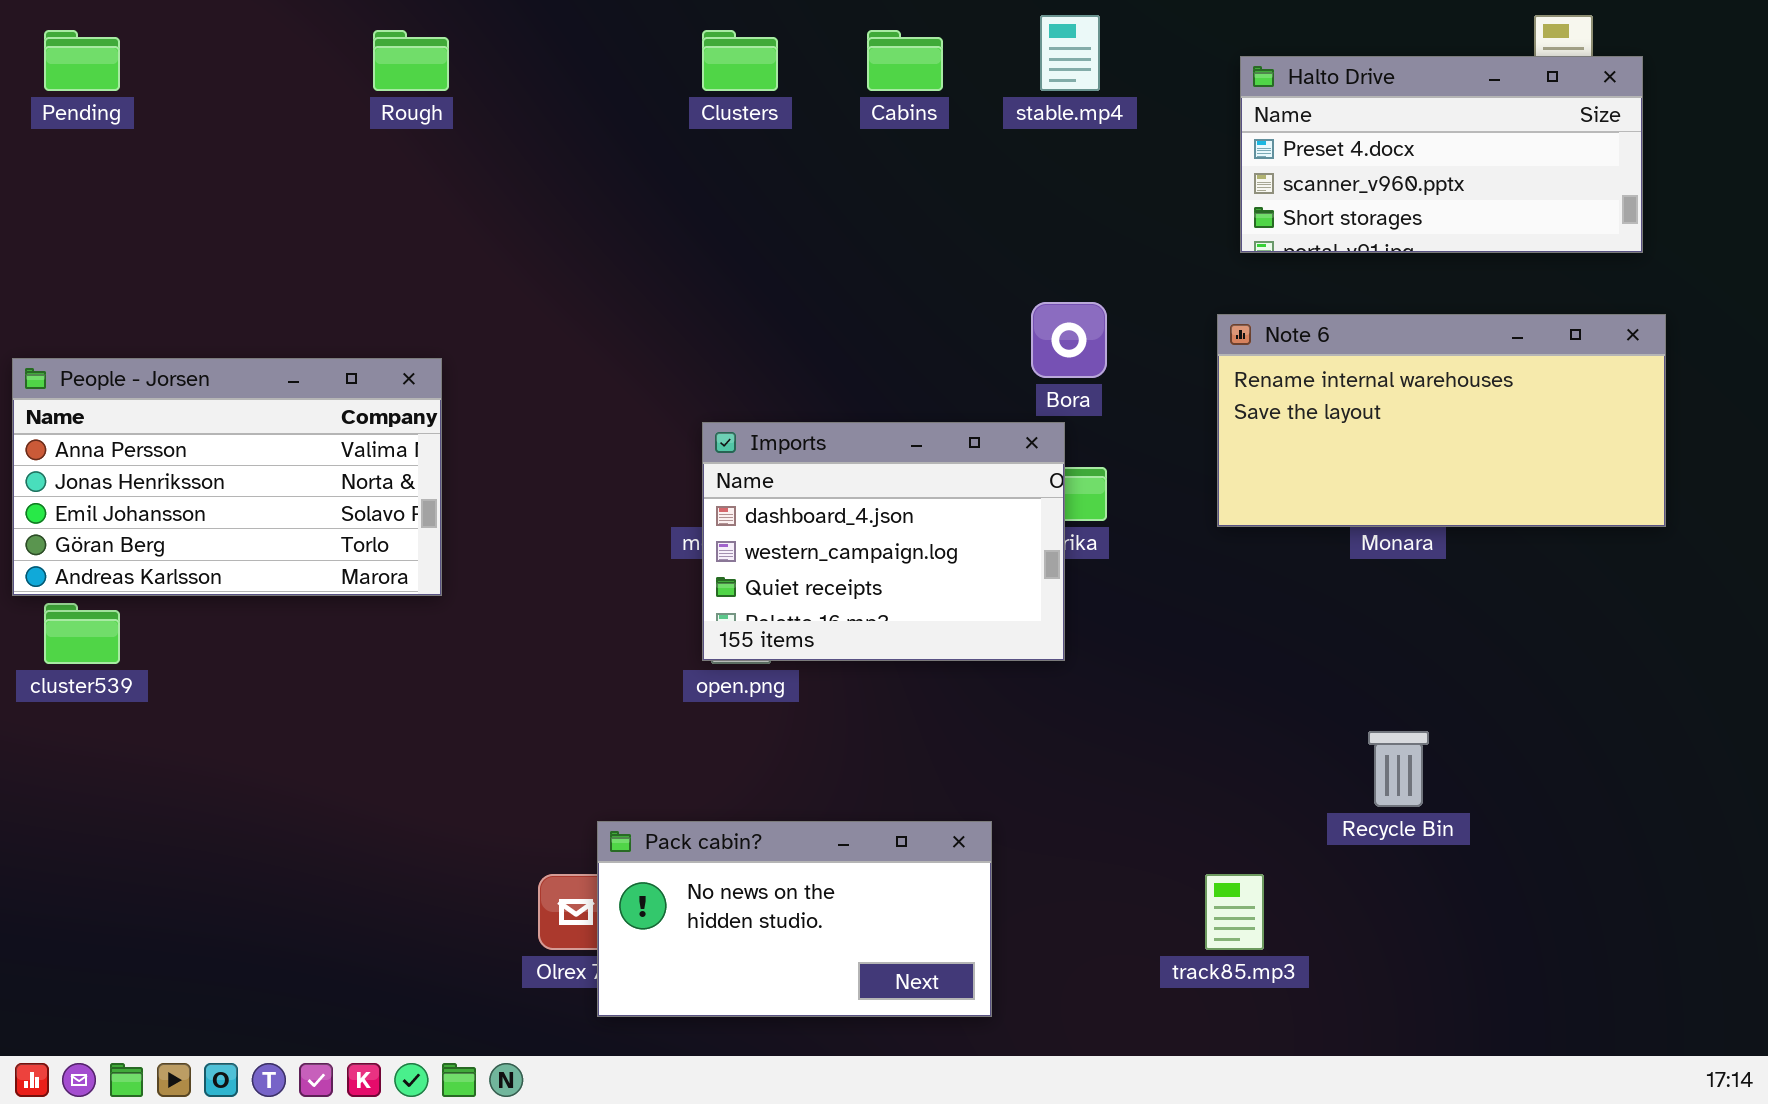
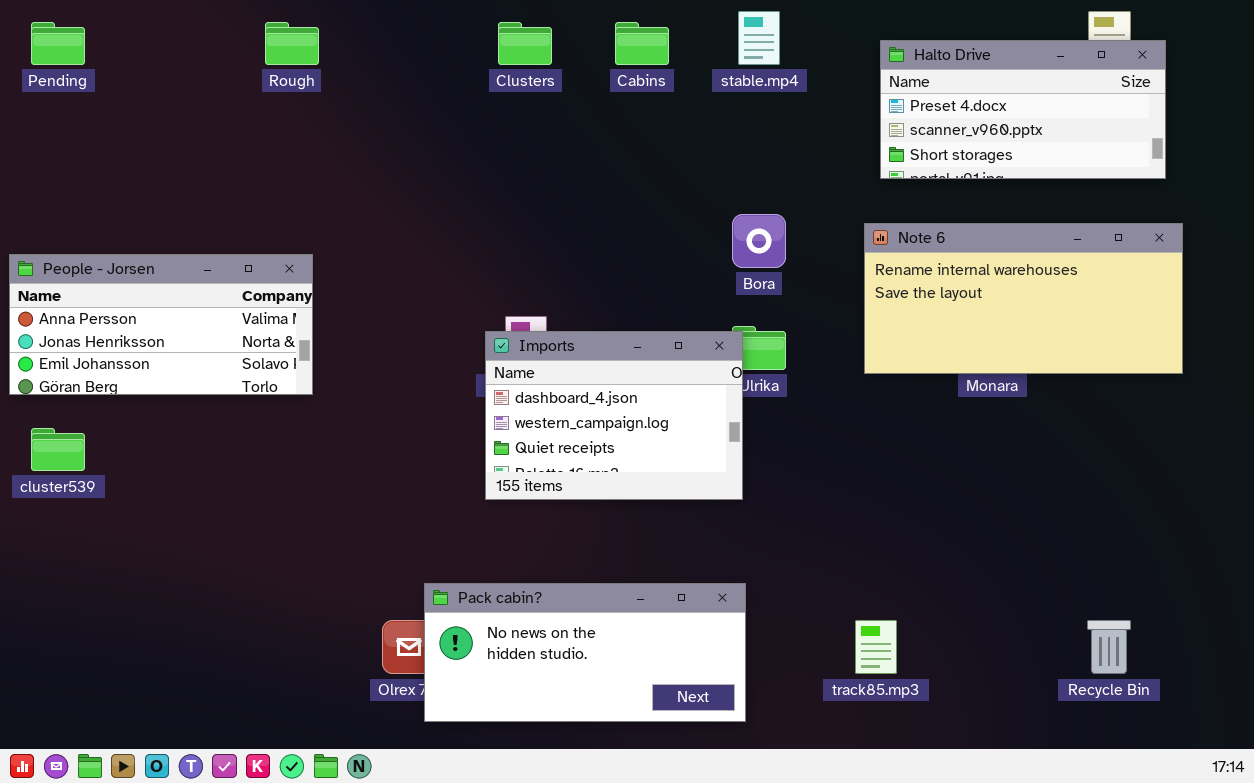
People - Jorsen: [12,358,442,596] -> [9,254,313,395], resized
Imports: [702,422,1065,661] -> [485,331,743,500], moved
Recycle Bin: [1368,731,1429,807] -> [1087,620,1131,674], moved
Pack cabin?: [597,821,992,1017] -> [424,583,746,722], resized

